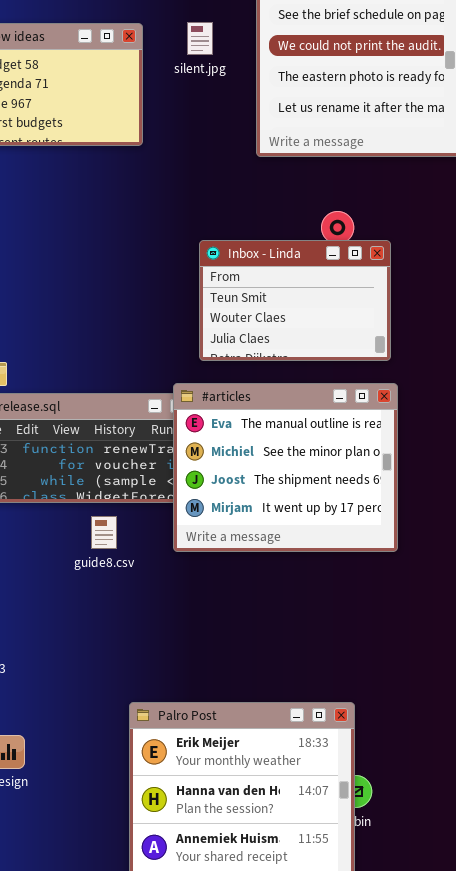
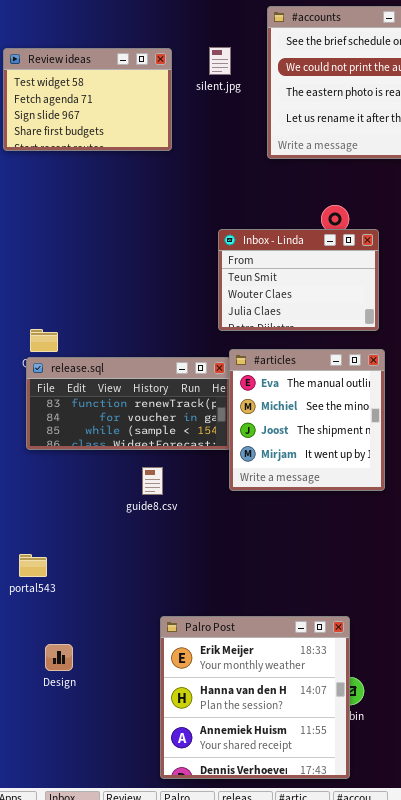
#articles: [173,383,398,552] -> [229,349,385,491], resized
guide8.csv: [91,516,117,549] -> [142,467,163,495], moved

